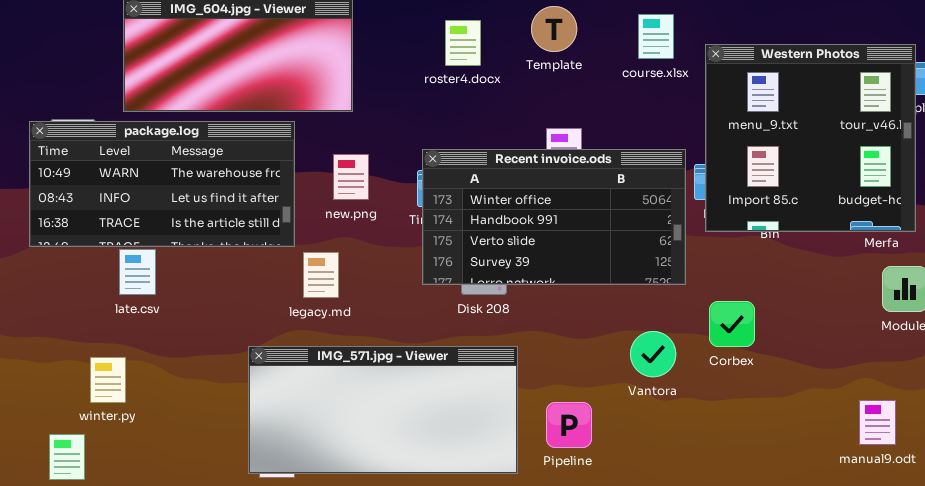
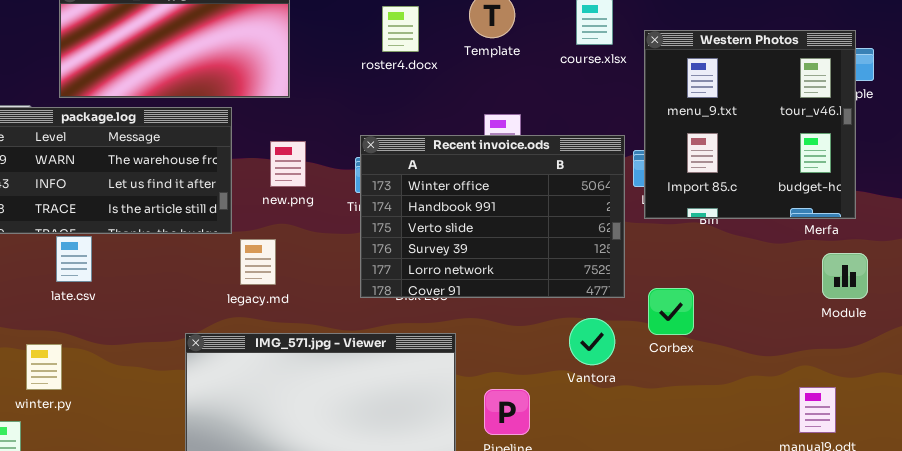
Recent invoice.ods: [422,149,686,285] -> [360,135,625,298], resized

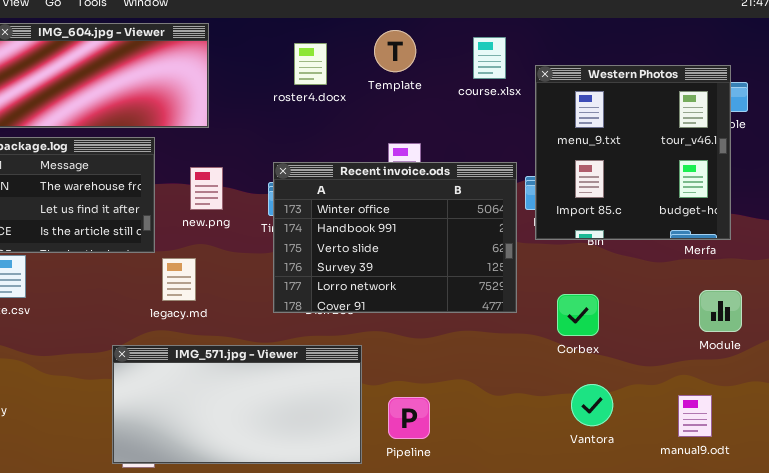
Module: [822,253,868,299] -> [699,290,742,332], moved
Corbex: [648,288,694,335] -> [557,294,599,336], moved
Vantora: [569,318,615,365] -> [571,384,613,426], moved

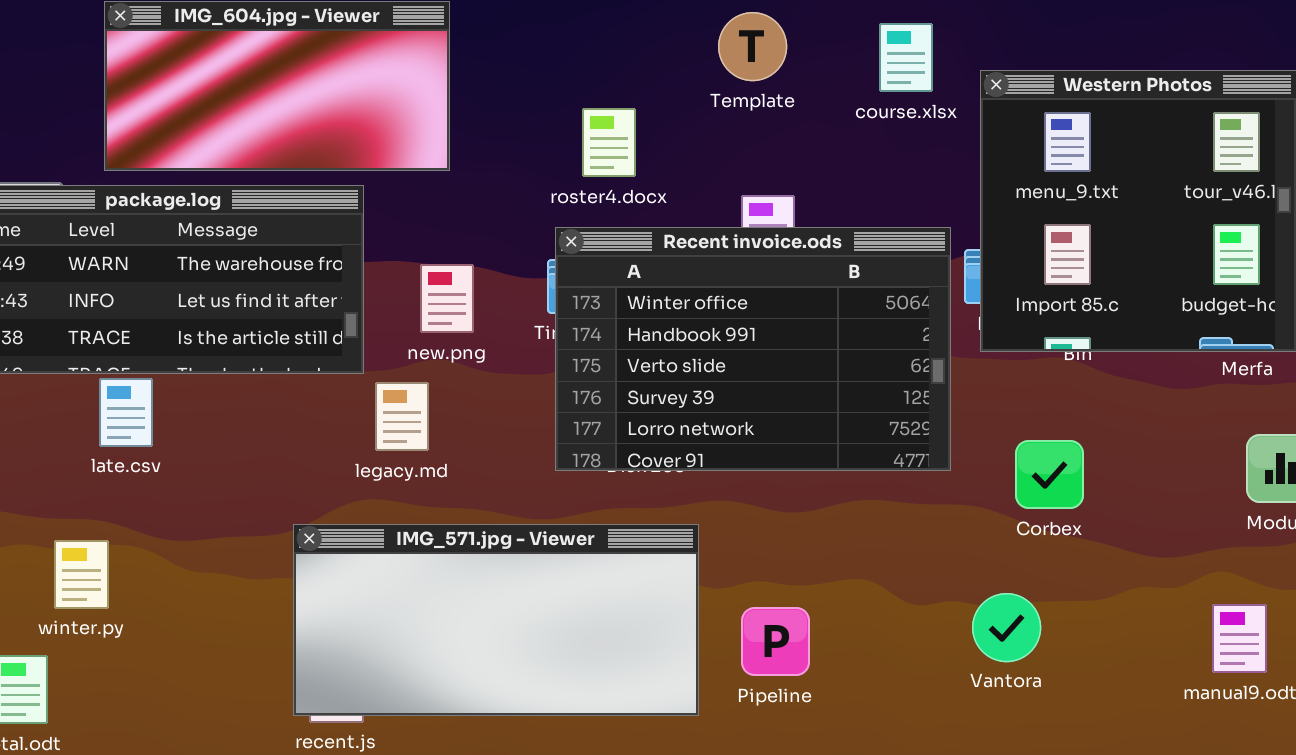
roster4.docx: [294,43,327,85] -> [582,108,636,177], moved
new.png: [190,167,223,210] -> [420,264,474,333], moved
Vantora: [571,384,613,426] -> [972,593,1041,662], moved

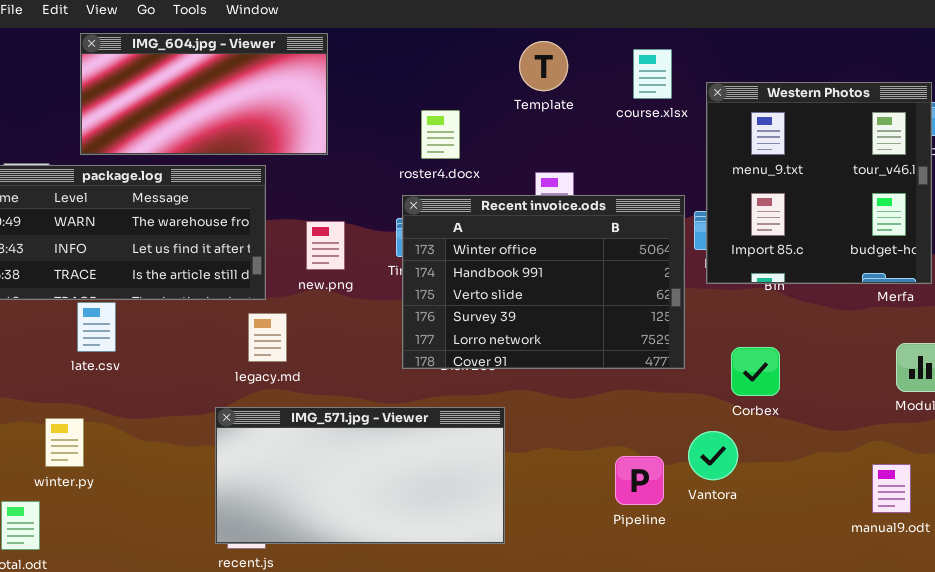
legacy.md: [375,382,429,451] -> [248,313,287,362], moved
Vantora: [972,593,1041,662] -> [688,431,738,480], moved
Pipeline: [741,607,810,676] -> [615,456,664,505], moved

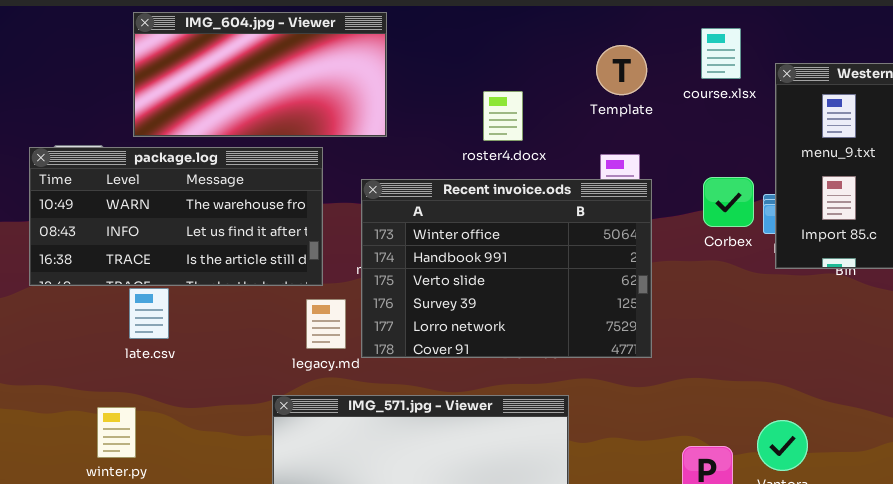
Template: [519,41,568,91] -> [596,45,647,95], moved
Recent invoice.ods: [402,195,685,369] -> [361,179,652,358], moved
Corbex: [731,347,780,396] -> [703,177,754,227], moved

